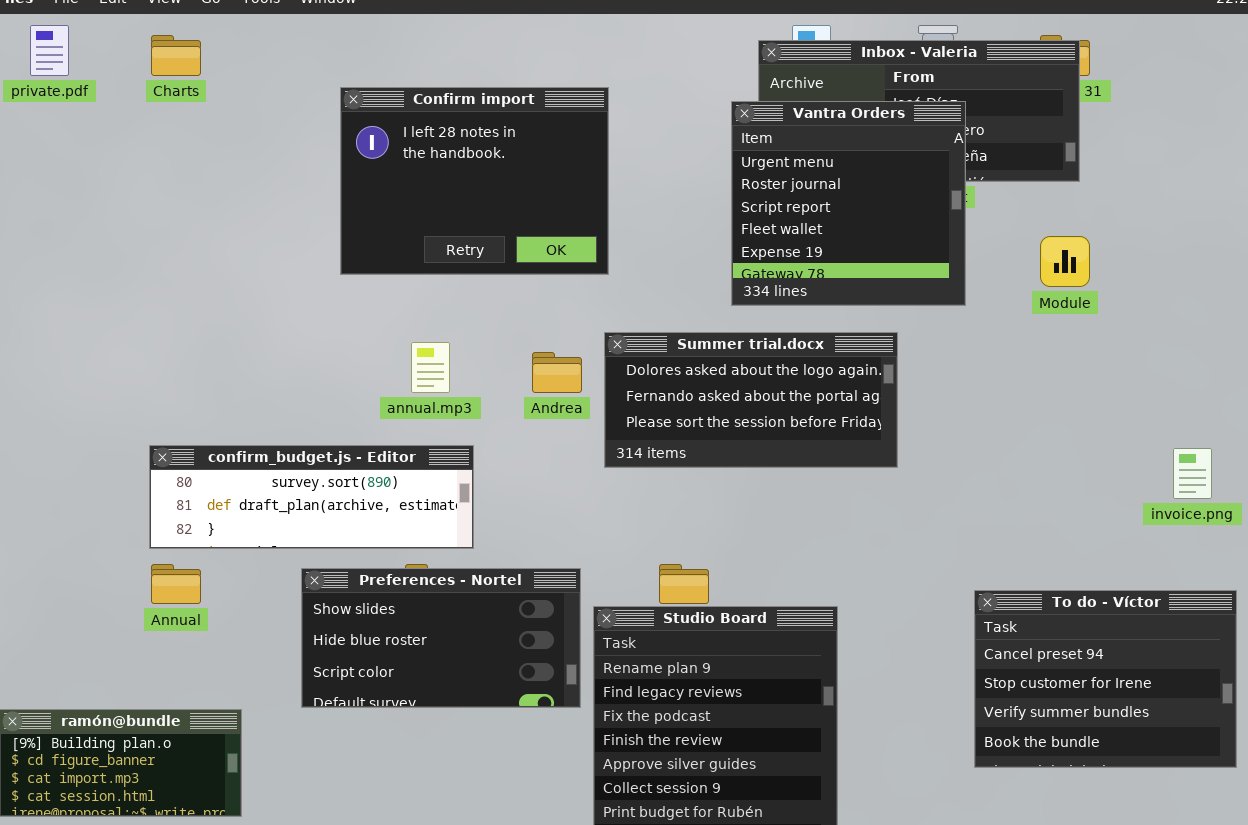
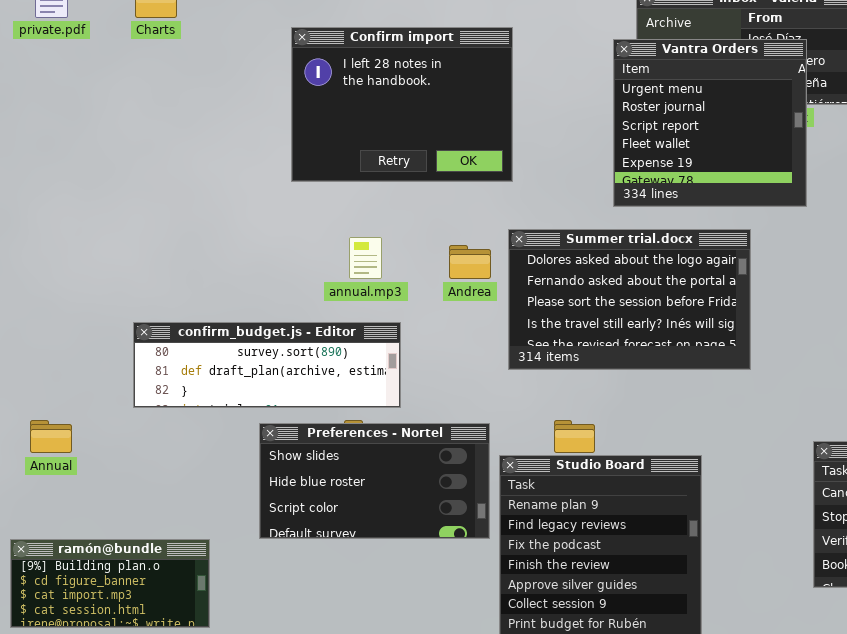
Summer trial.docx: [604,332,898,468] -> [508,229,751,370], resized
Annual: [151,564,201,604] -> [30,420,72,453], moved

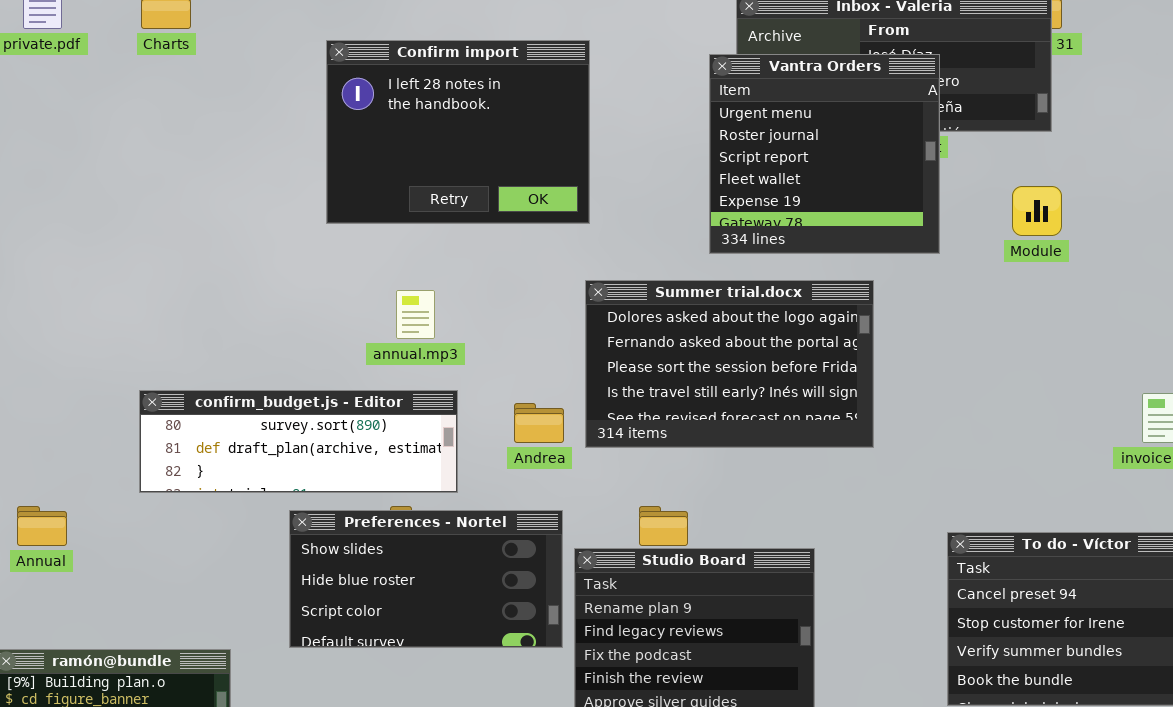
Andrea: [449,245,491,279] -> [514,403,564,443], moved

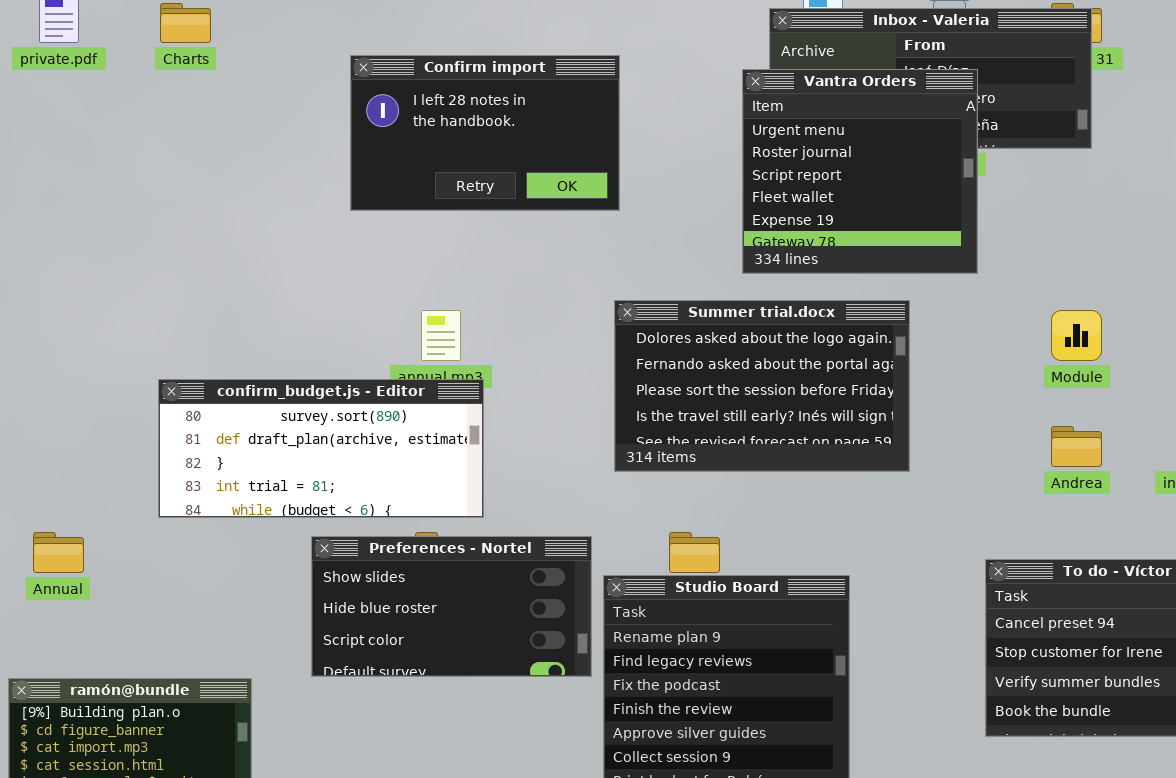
Confirm import: [326,40,590,224] -> [350,55,620,211], resized
Module: [1012,186,1062,236] -> [1051,310,1102,361], moved
confirm_budget.js - Editor: [139,390,458,493] -> [158,379,484,518], resized
Andrea: [514,403,564,443] -> [1051,426,1102,467], moved

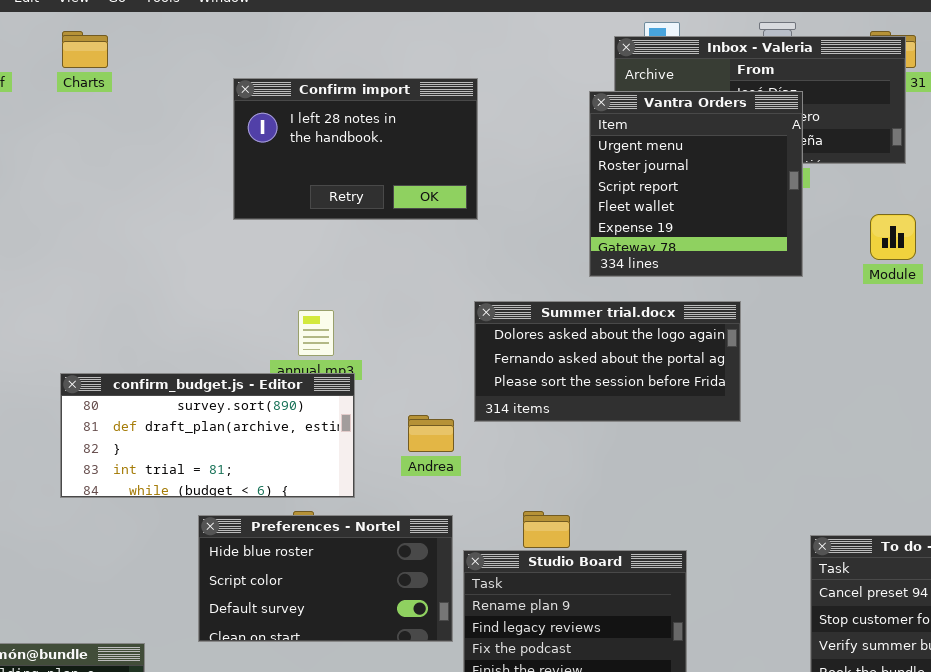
Summer trial.docx: [614,300,910,472] -> [474,301,741,422], resized
Module: [1051,310,1102,361] -> [870,214,916,260], moved
Andrea: [1051,426,1102,467] -> [408,415,454,452], moved
Preferences - Nortel: [311,536,592,677] -> [198,515,453,642], scrolled down 1 row

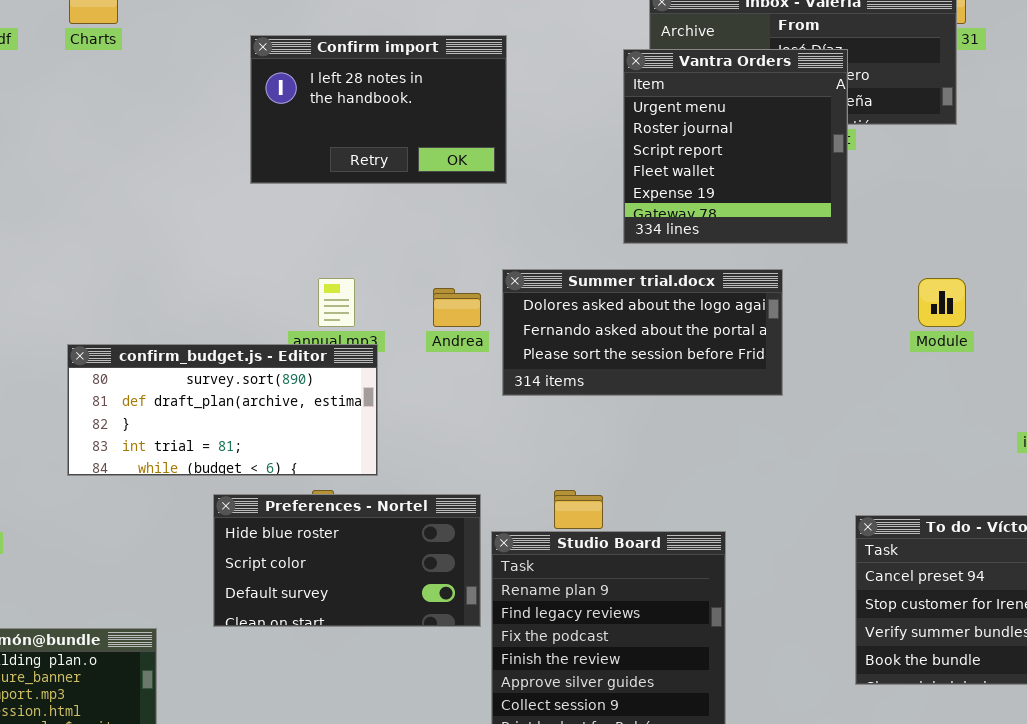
Module: [870,214,916,260] -> [918,278,966,327], moved
Andrea: [408,415,454,452] -> [433,288,481,327], moved

